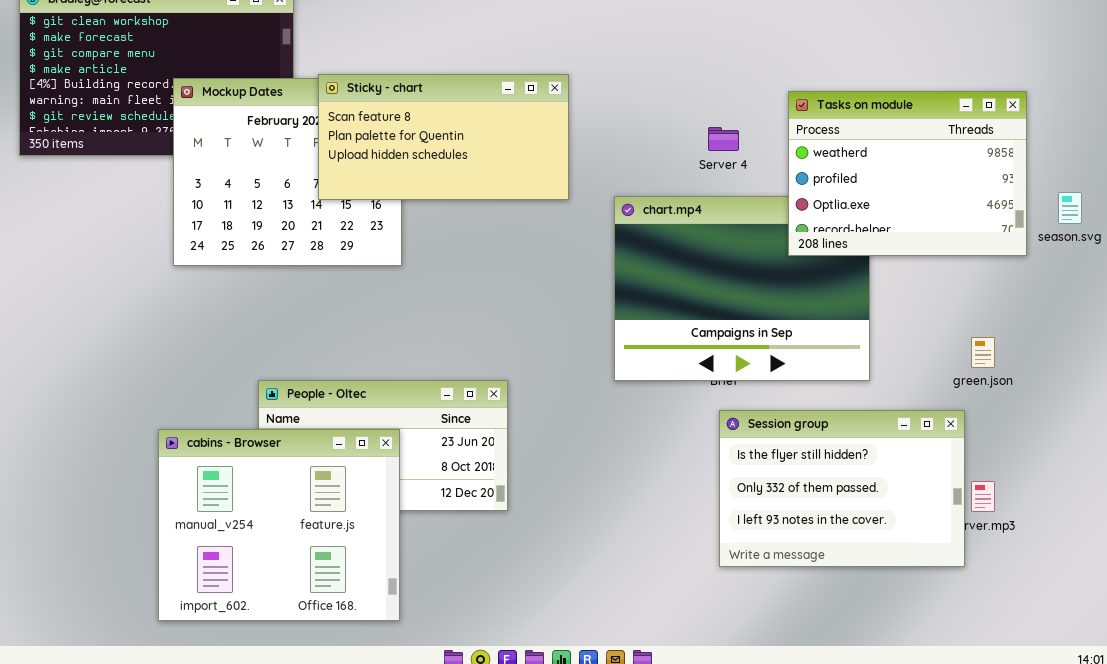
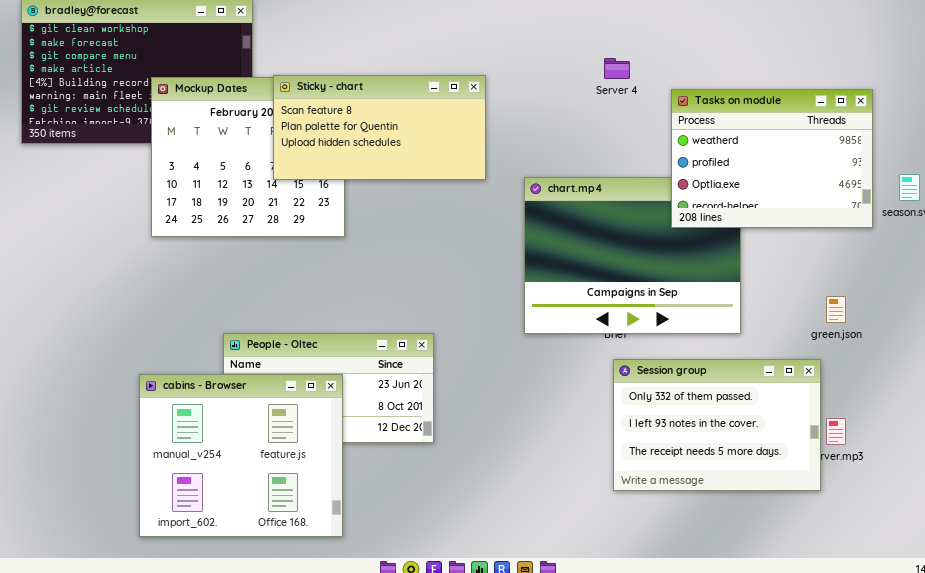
Server 4: [708,127,739,151] -> [604,58,630,79], moved
Session group: [719,410,965,567] -> [613,359,821,491], scrolled down 1 row

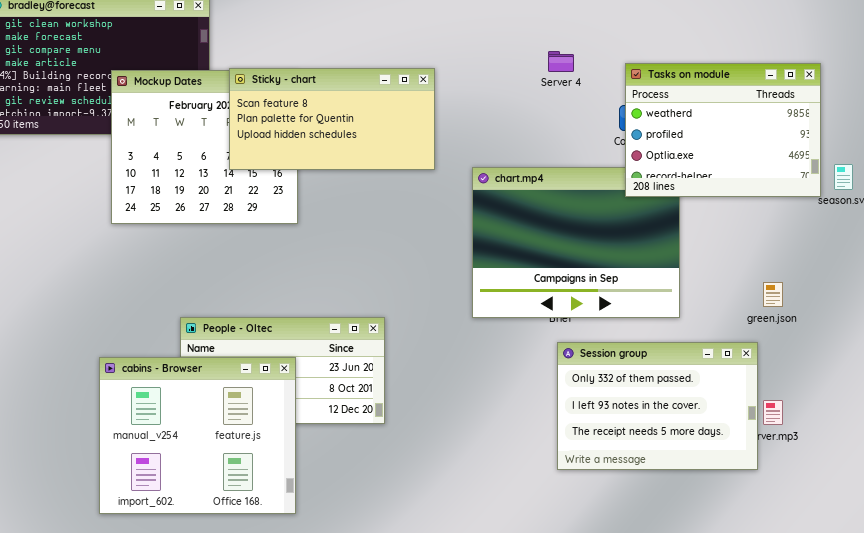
Tasks on module: [671,89,873,228] -> [625,63,821,197], moved

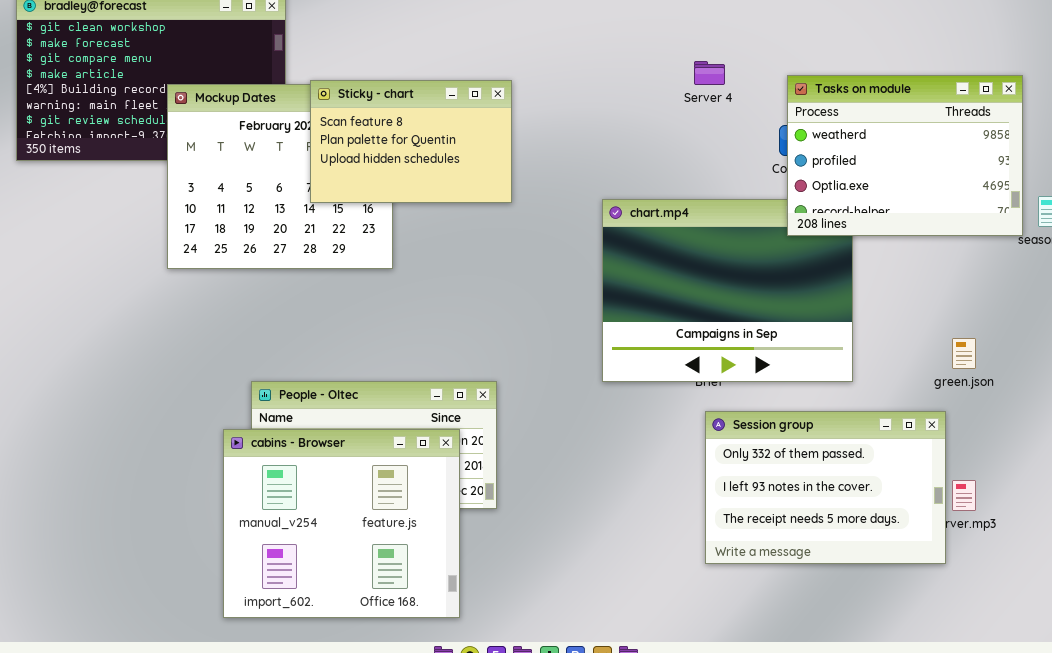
Sticky - chart: [229,68,435,170] -> [310,80,512,203], resized
cabins - Browser: [99,357,296,514] -> [223,429,460,618], moved

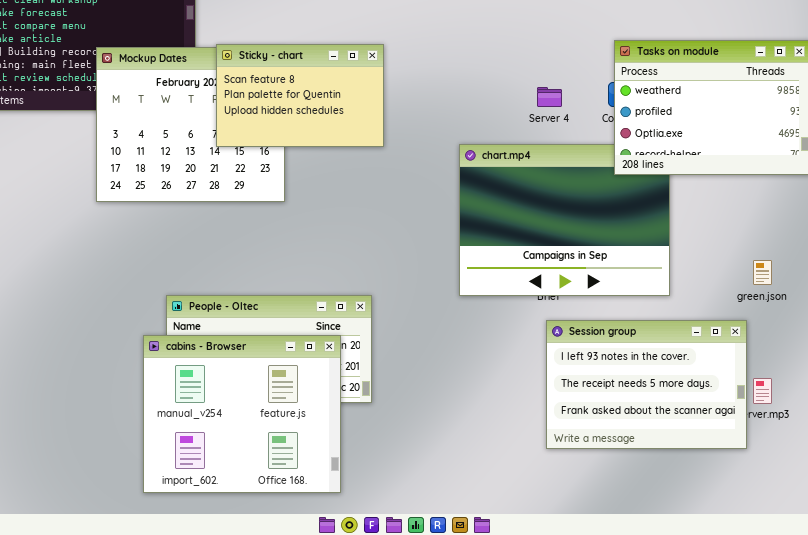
Server 4: [694,61,725,85] -> [537,87,562,107], moved
Session group: [705,411,946,564] -> [546,320,747,449], scrolled down 1 row

